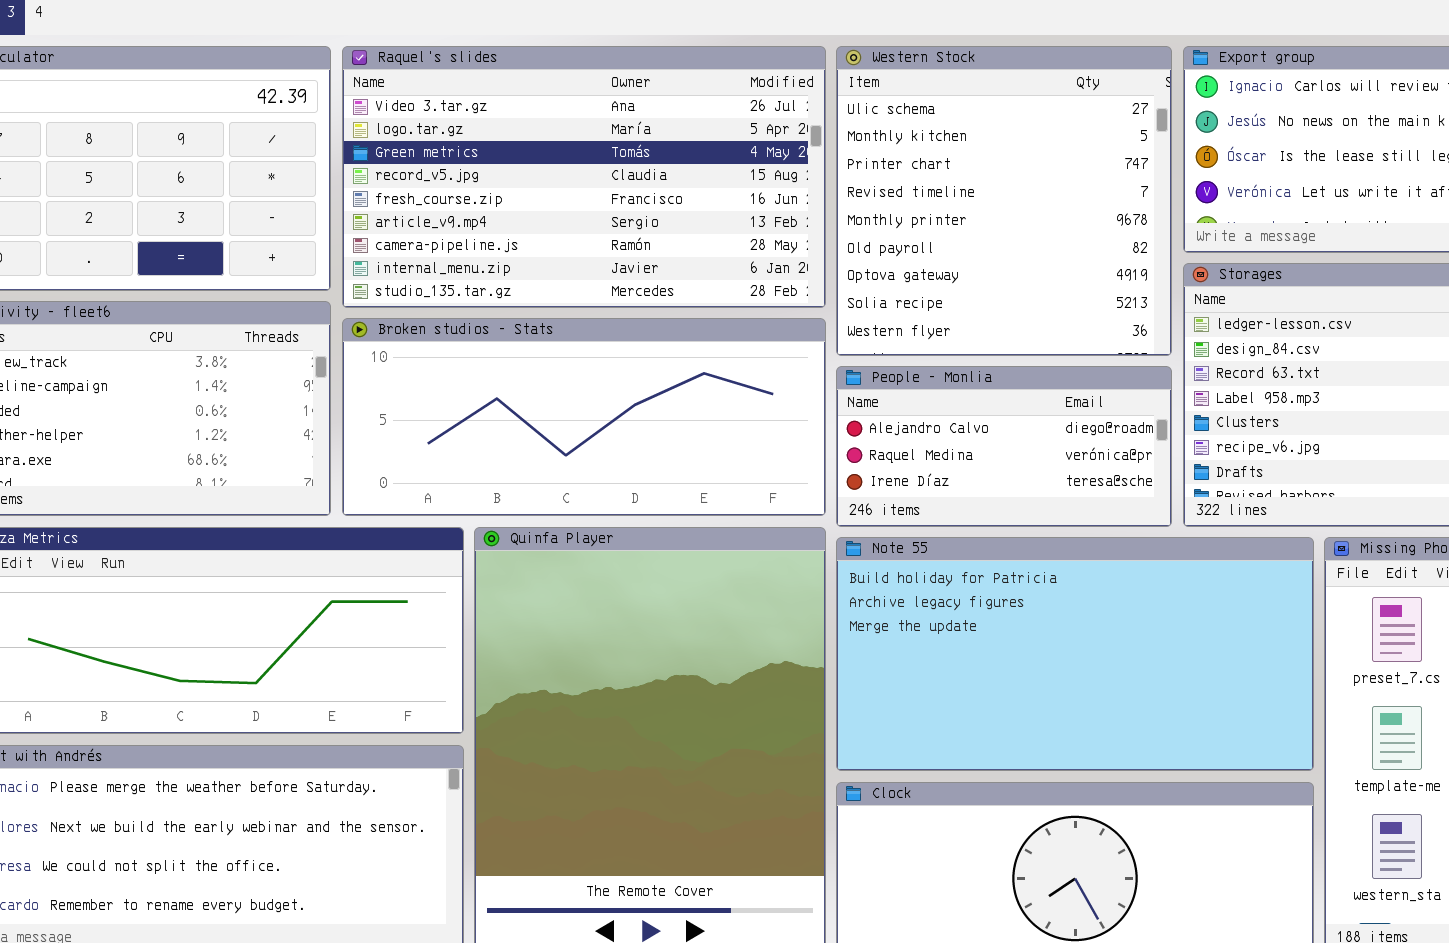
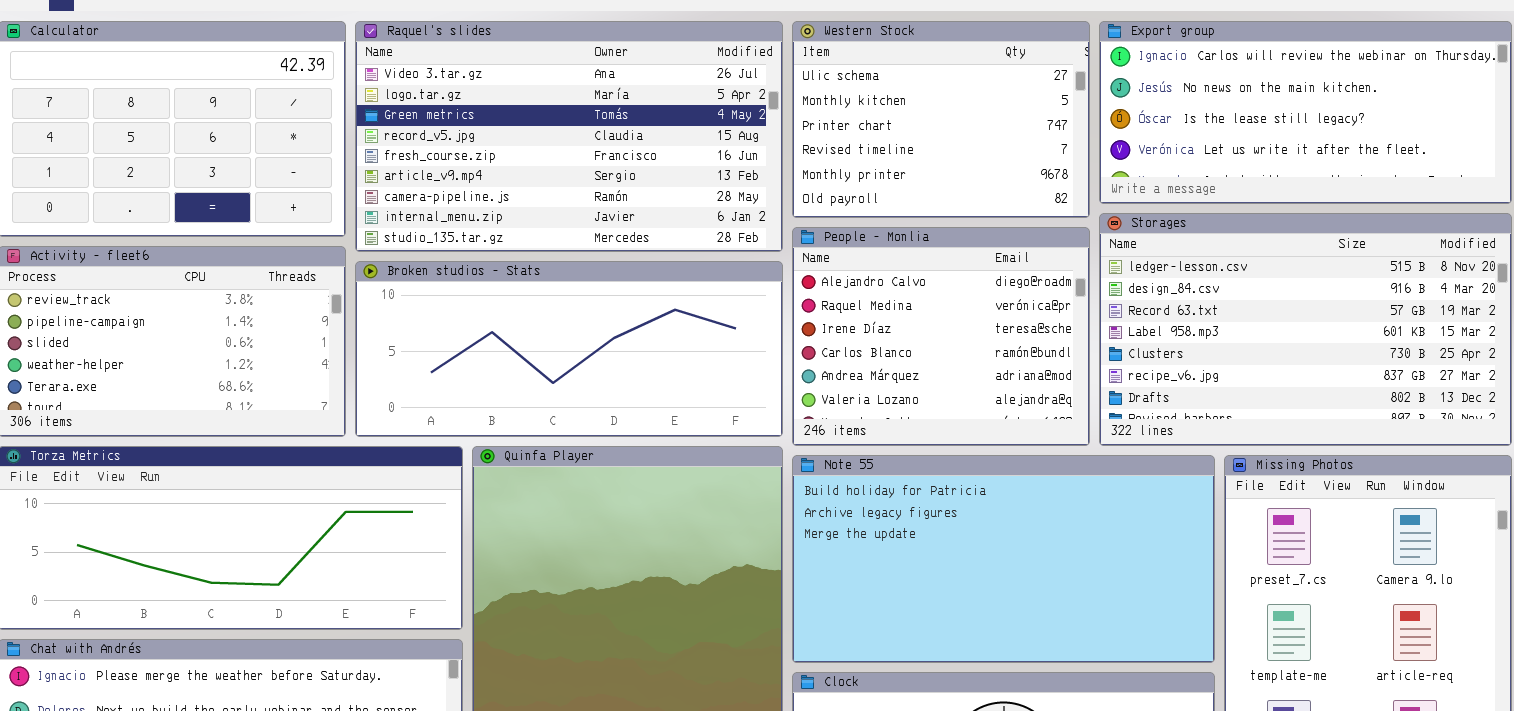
Western Stock: [836,46,1172,356] -> [792,21,1090,218], resized
People - Monlia: [836,366,1172,527] -> [792,227,1090,446], resized

